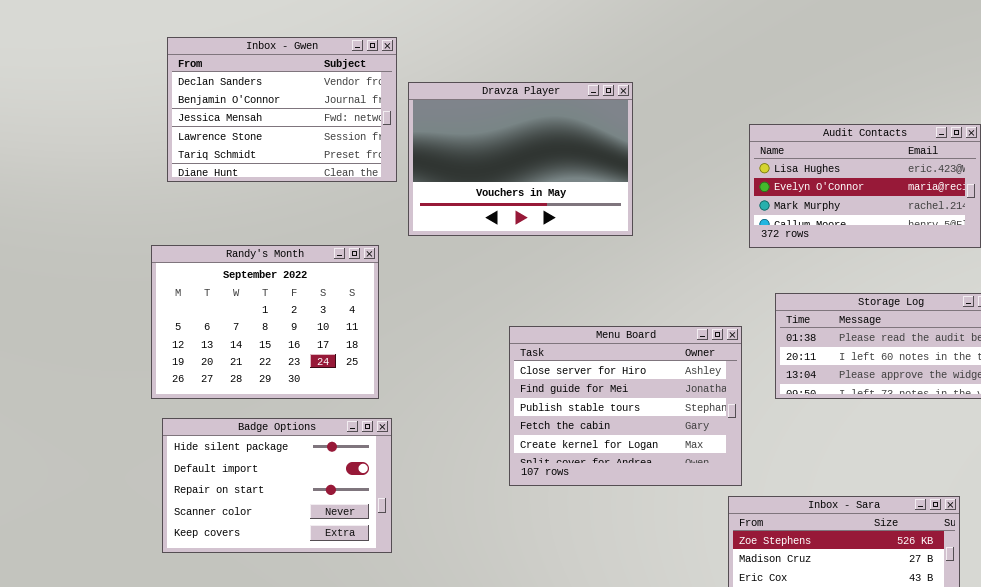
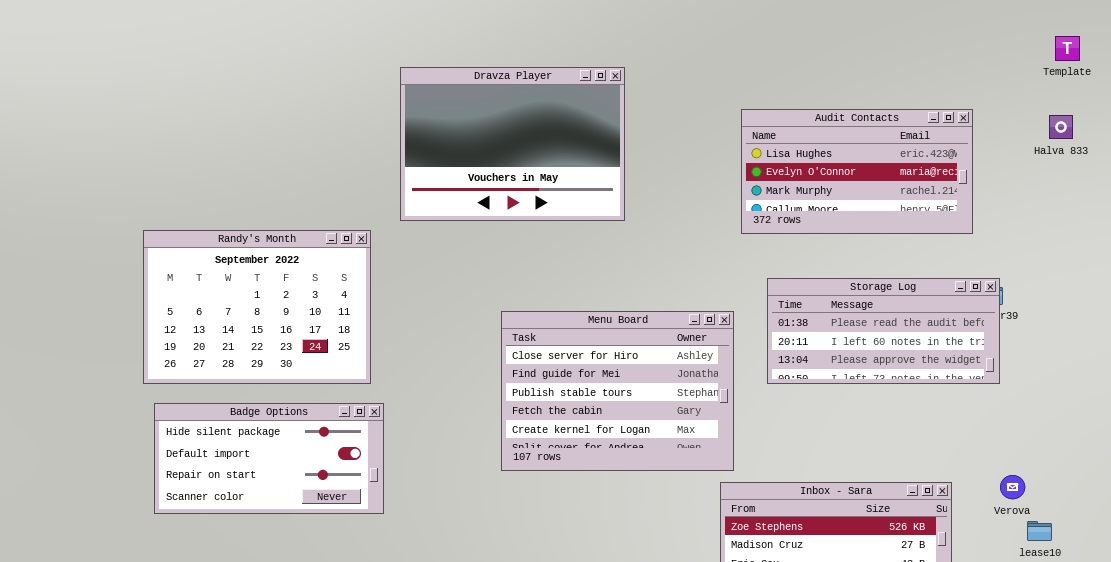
Inbox - Gwen: [167,37,397,182] -> none, closed
Badge Options: [162,418,392,553] -> [154,403,384,514], resized

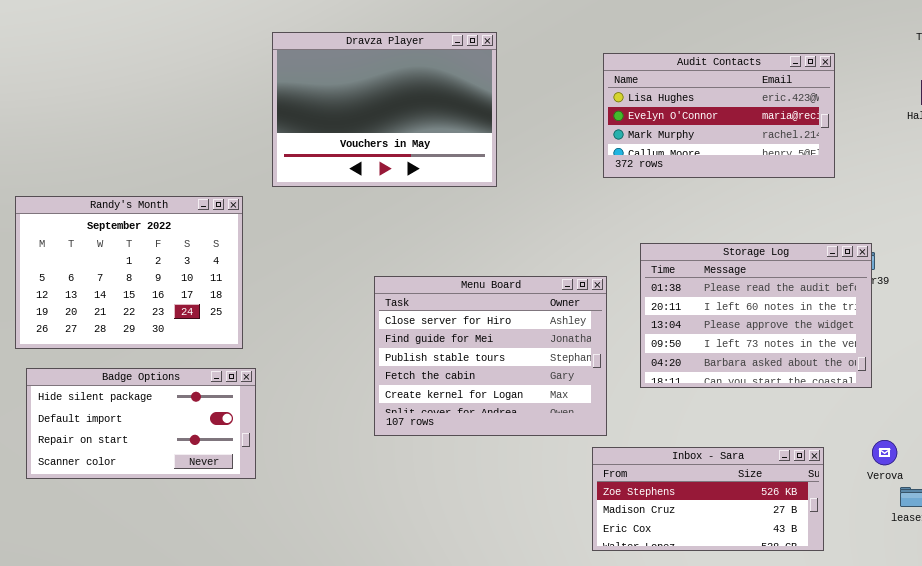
Audit Contacts: [741,109,973,234] -> [603,53,835,178], moved
Storage Log: [767,278,1000,384] -> [640,243,872,388], resized

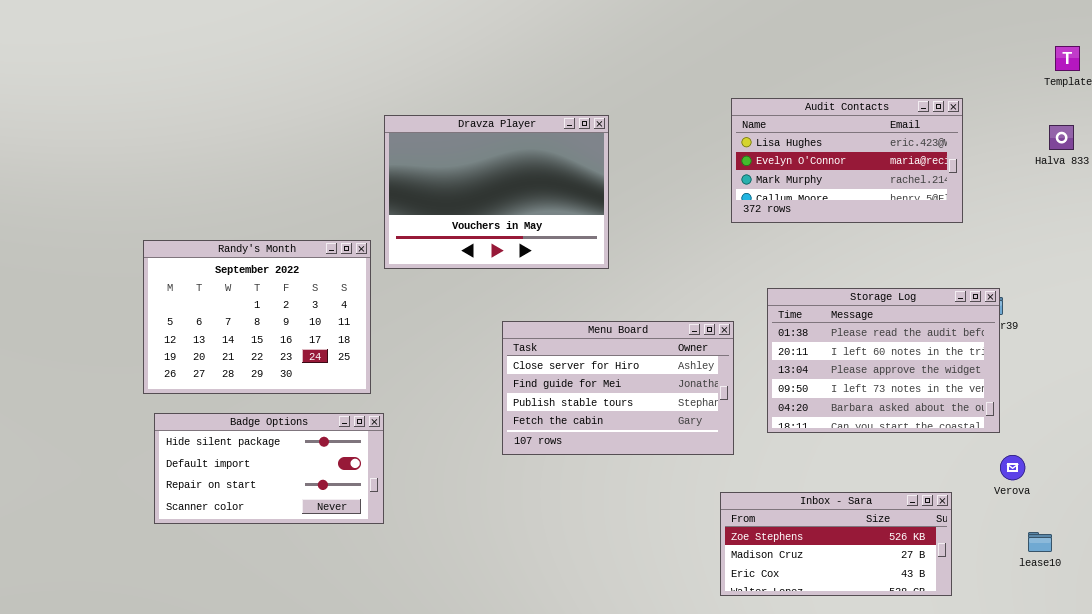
Dravza Player: [272,32,497,187] -> [384,115,609,269], moved
Menu Board: [374,276,607,436] -> [502,321,734,455], resized
Verova: [872,440,897,465] -> [1000,455,1025,480], moved

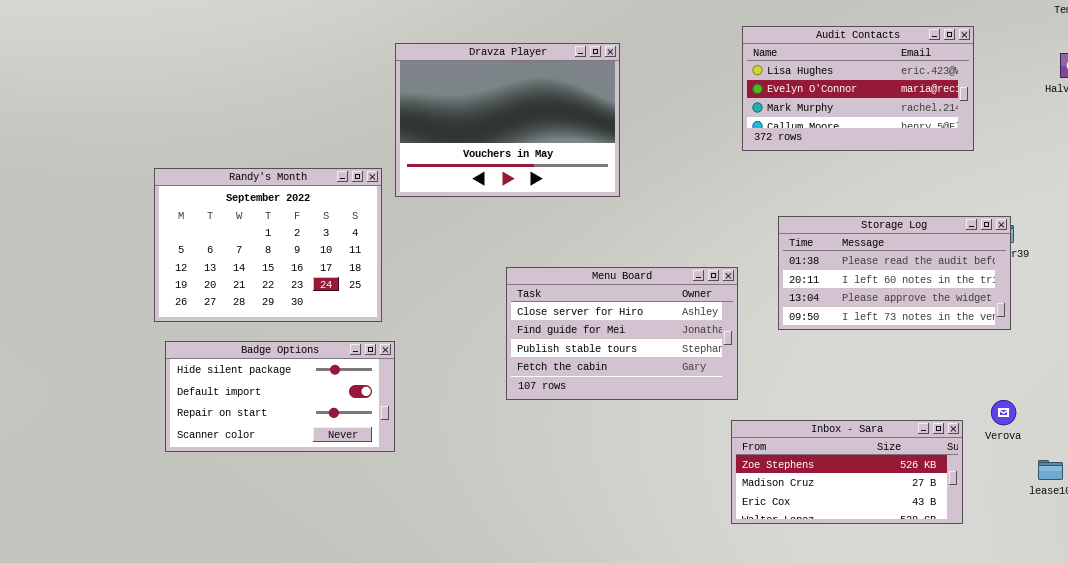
Storage Log: [767,288,1000,433] -> [778,216,1011,330], resized
Menu Board: [502,321,734,455] -> [506,267,738,400], moved
Verova: [1000,455,1025,480] -> [991,400,1016,425], moved

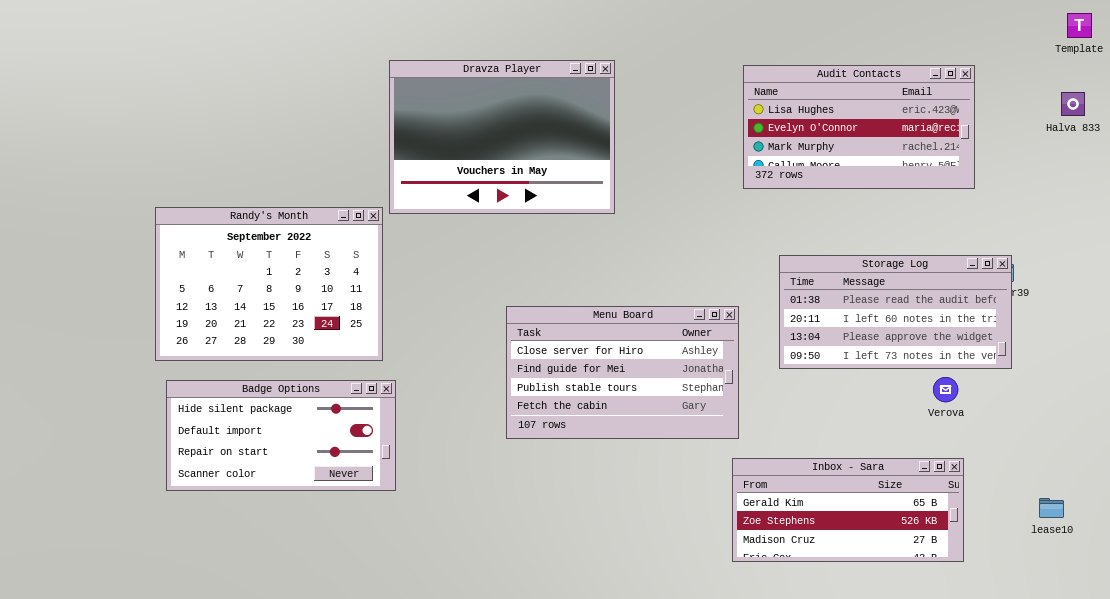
Dravza Player: [395,43,620,197] -> [389,60,615,214], moved
Verova: [991,400,1016,425] -> [933,377,958,402], moved
Inbox - Sara: [731,420,963,524] -> [732,458,964,562], scrolled up 1 row

